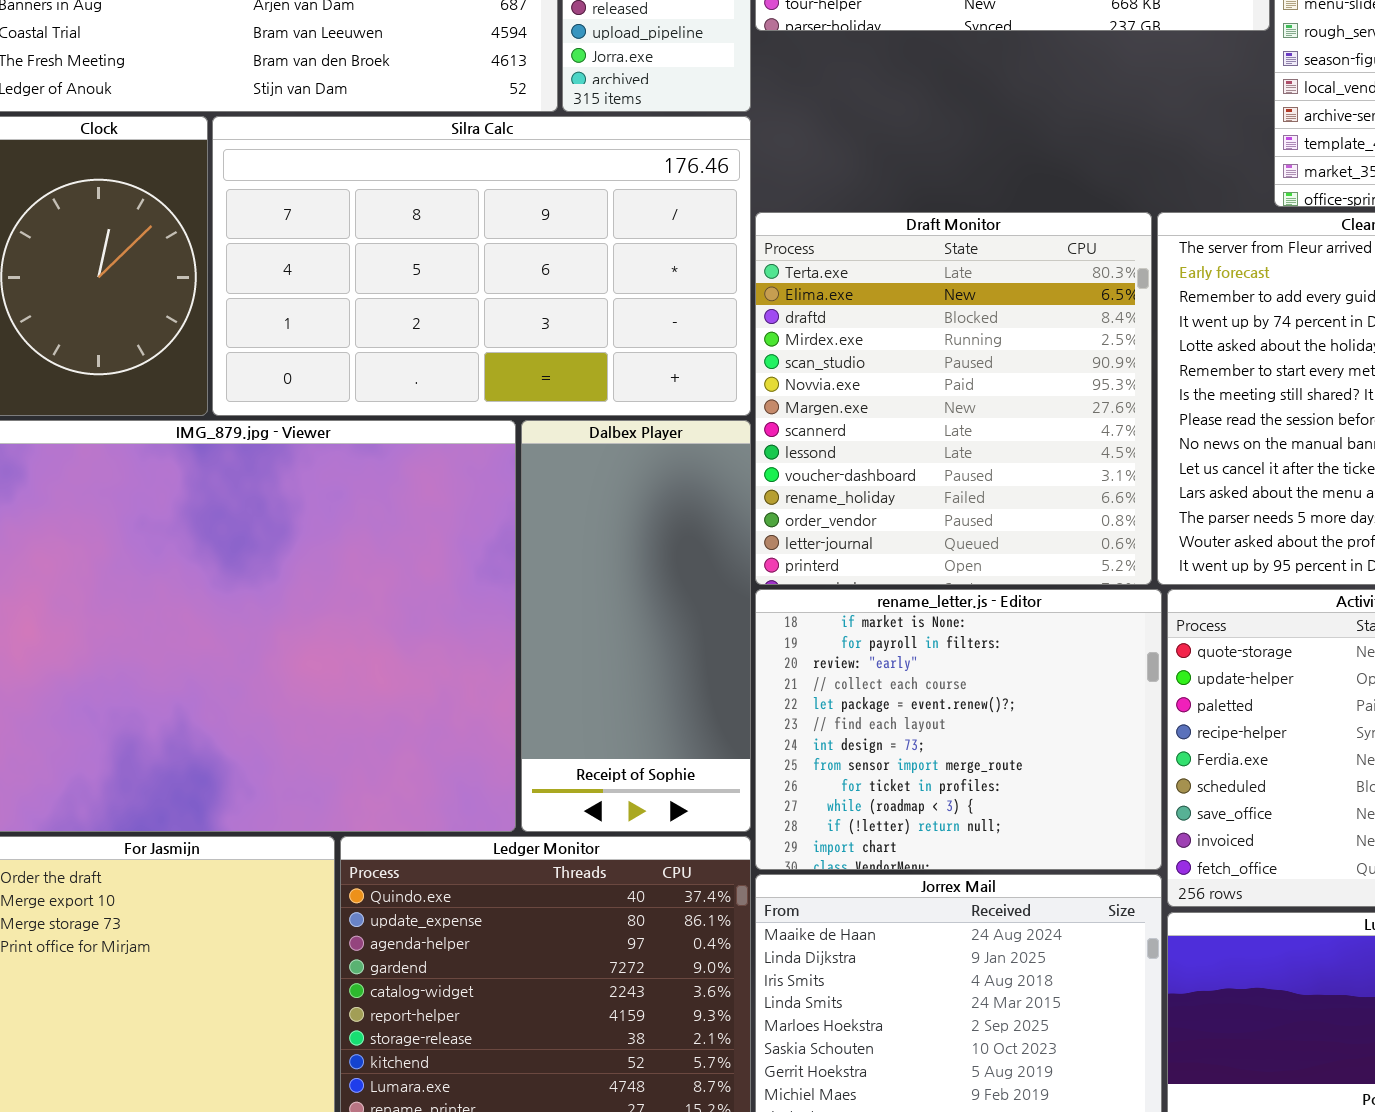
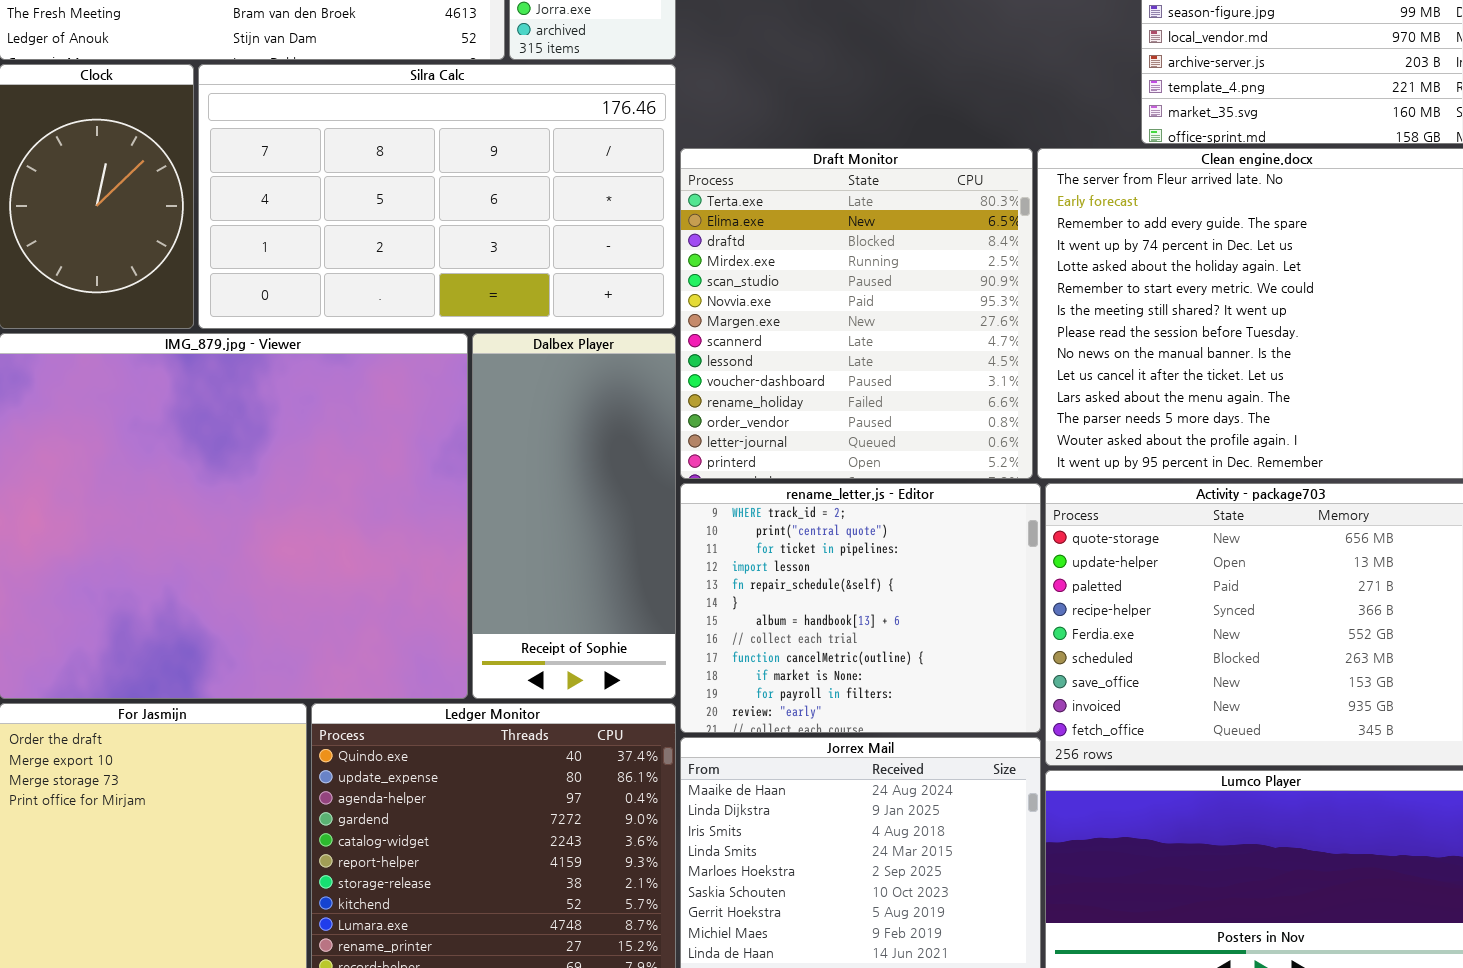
rename_letter.js - Editor: [755,589,1162,870] -> [680,483,1041,733], scrolled up 9 rows

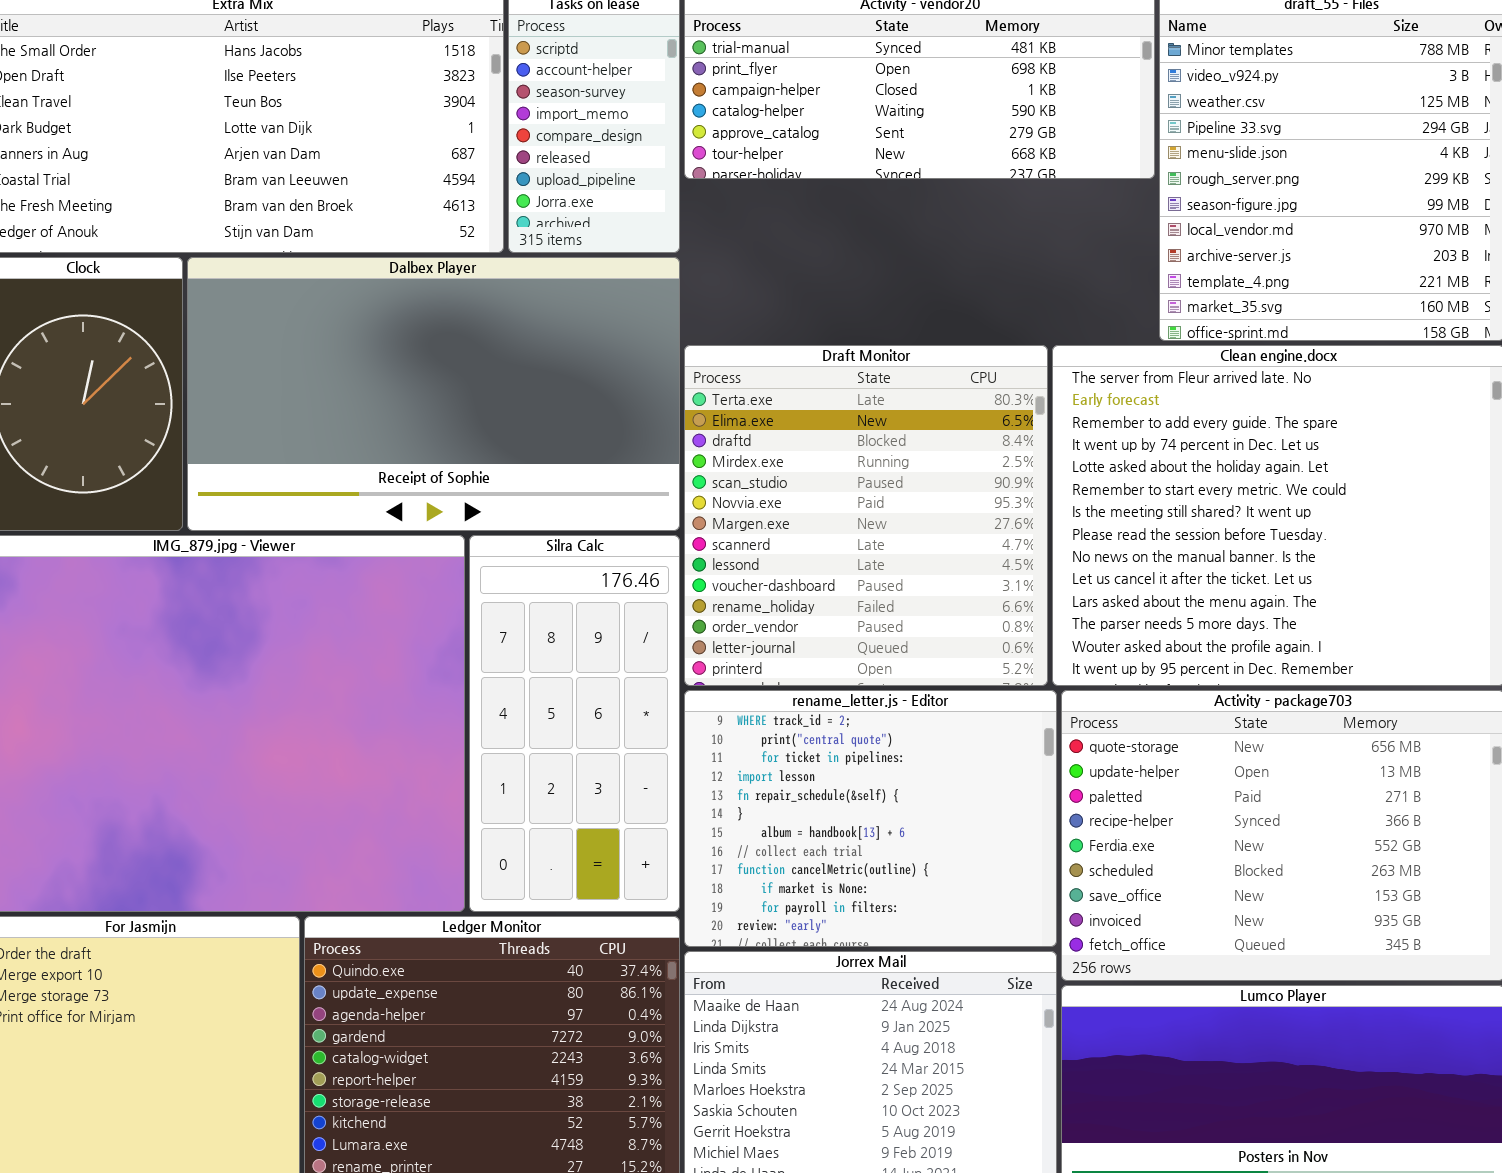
Silra Calc: [198,64,676,329] -> [469,535,680,912], moved, resized
Dalbex Player: [472,333,676,699] -> [187,257,680,531], moved, resized

